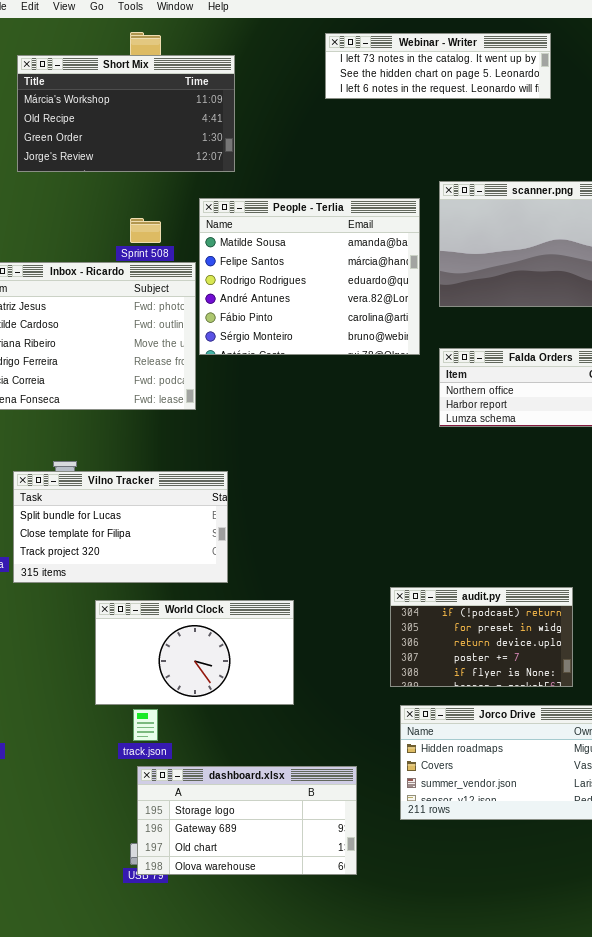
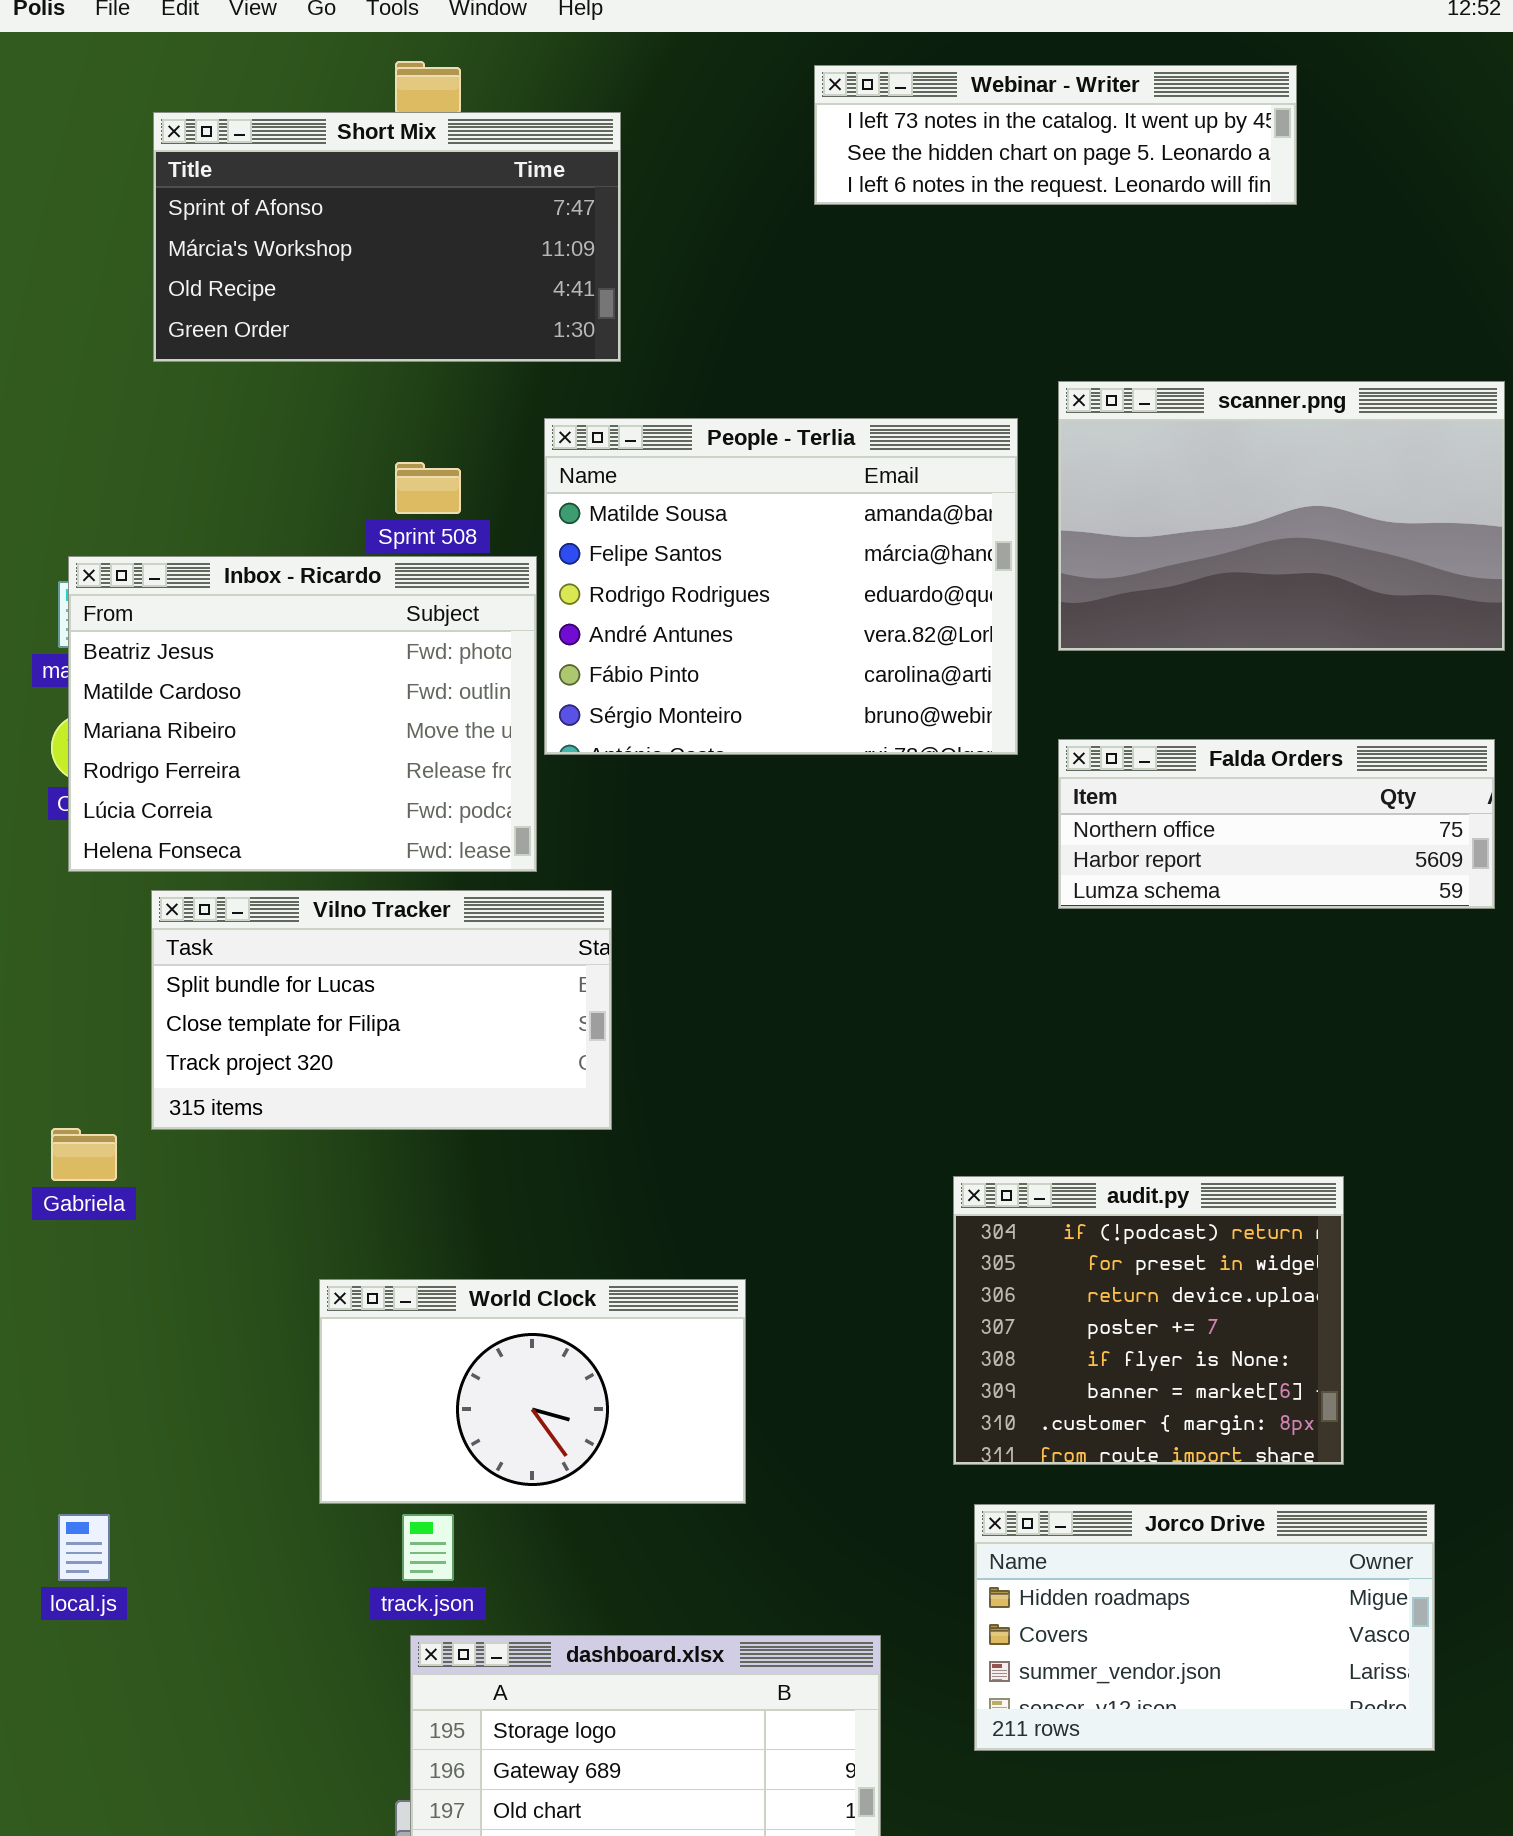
Short Mix: [17,55,235,172] -> [153,112,621,362], scrolled up 1 row
Vilno Tracker: [13,471,228,583] -> [151,890,612,1130], moved
audit.py: [390,587,573,687] -> [953,1176,1344,1465], resized

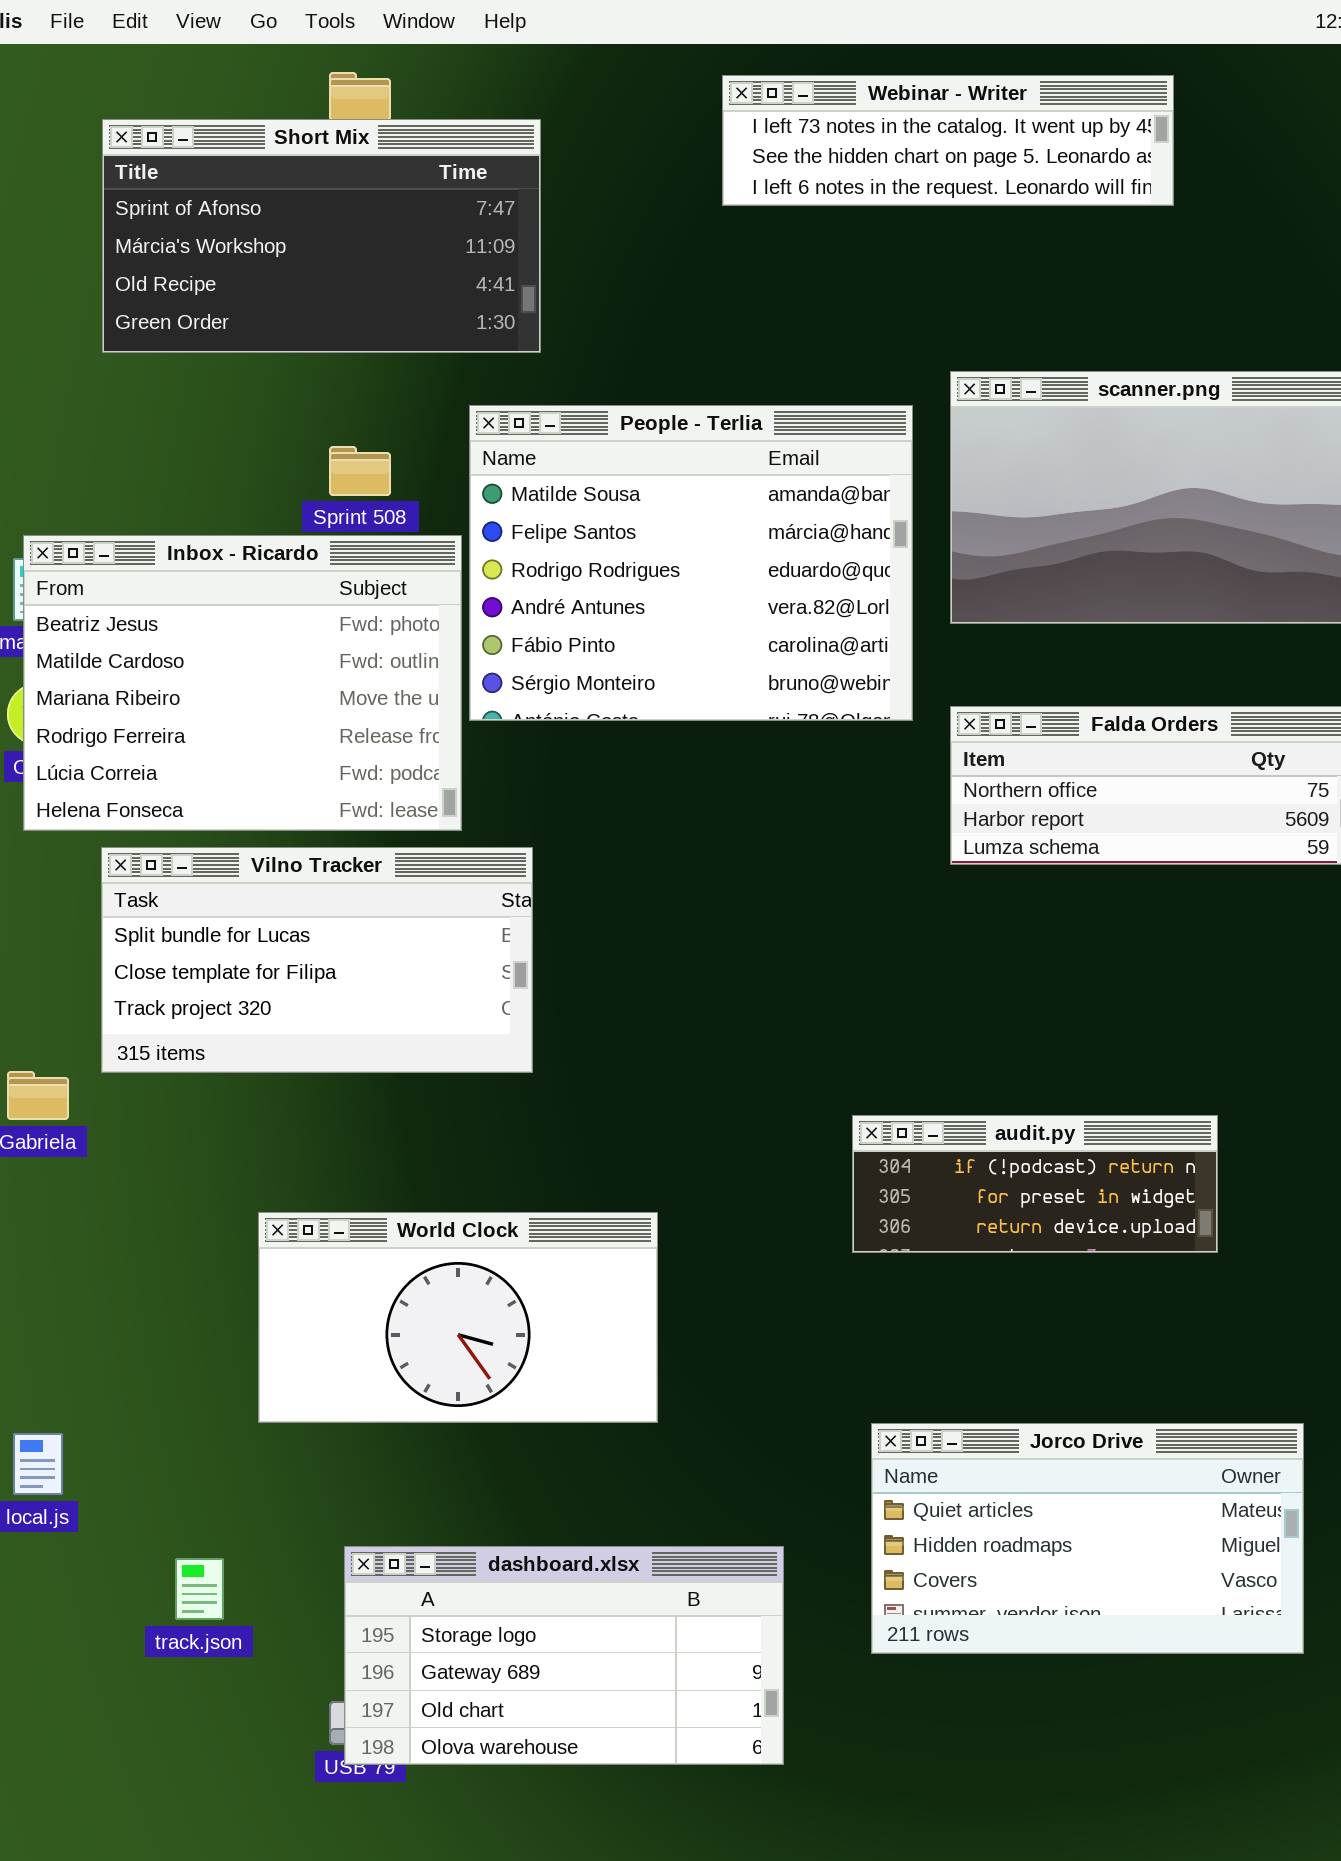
audit.py: [953,1176,1344,1465] -> [852,1115,1218,1253], resized
Jorco Drive: [974,1504,1435,1751] -> [871,1423,1304,1654], scrolled up 1 row
track.json: [402,1514,454,1581] -> [175,1558,224,1620], moved

